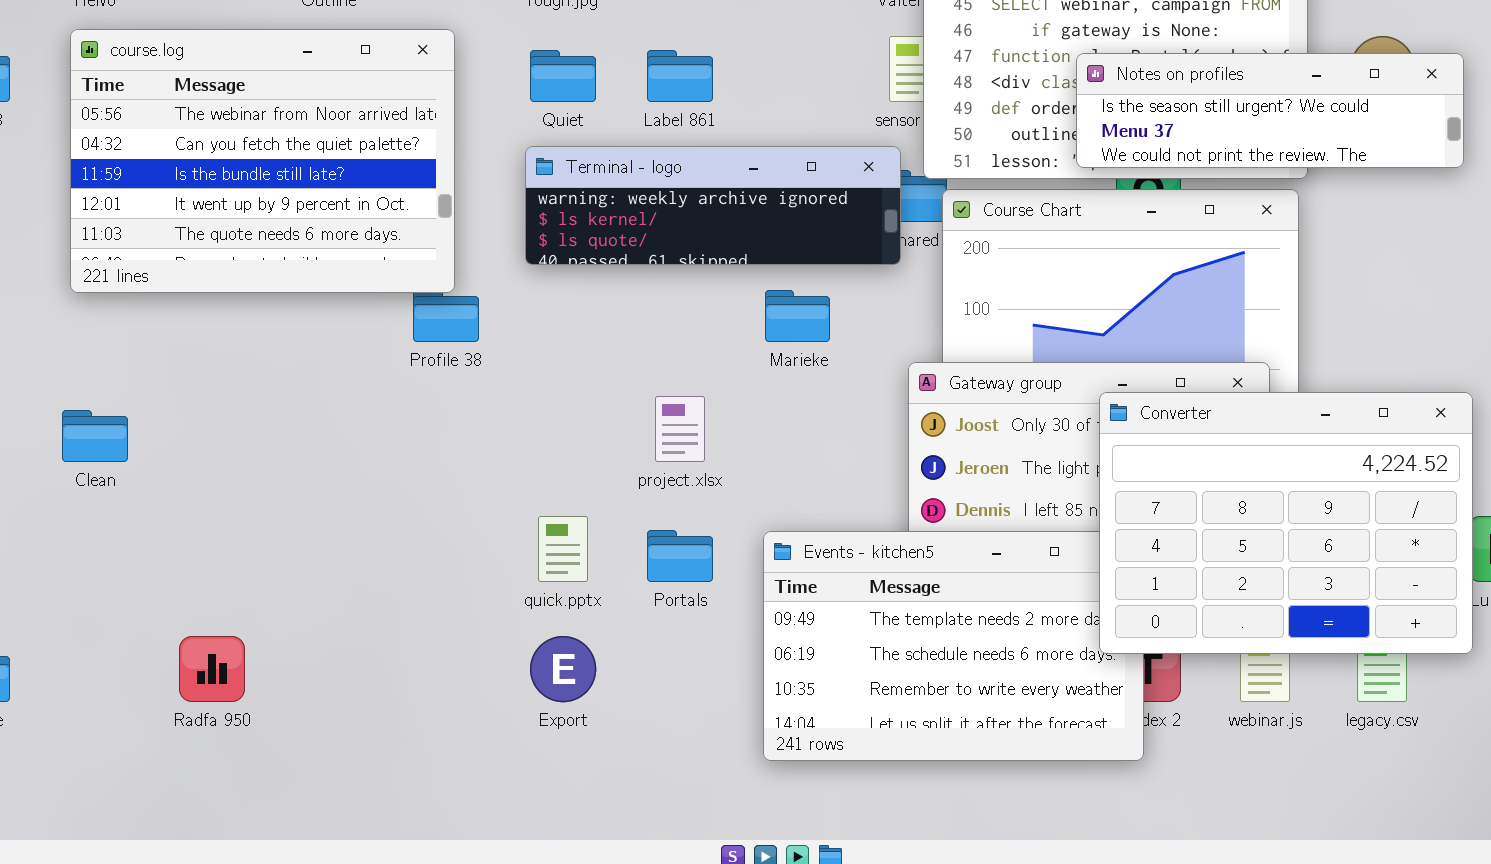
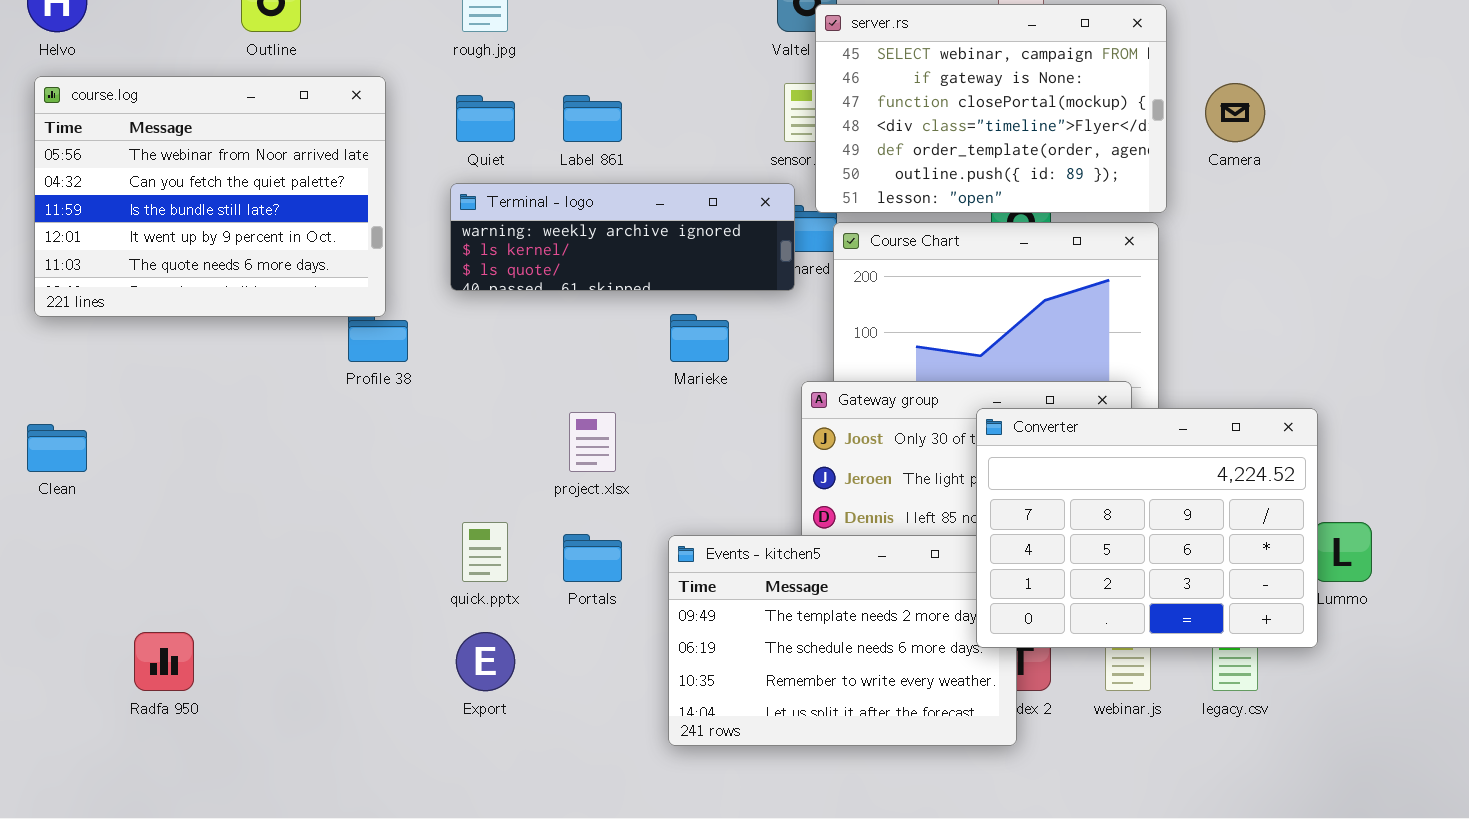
Notes on profiles: [1076,53,1464,168] -> none, closed

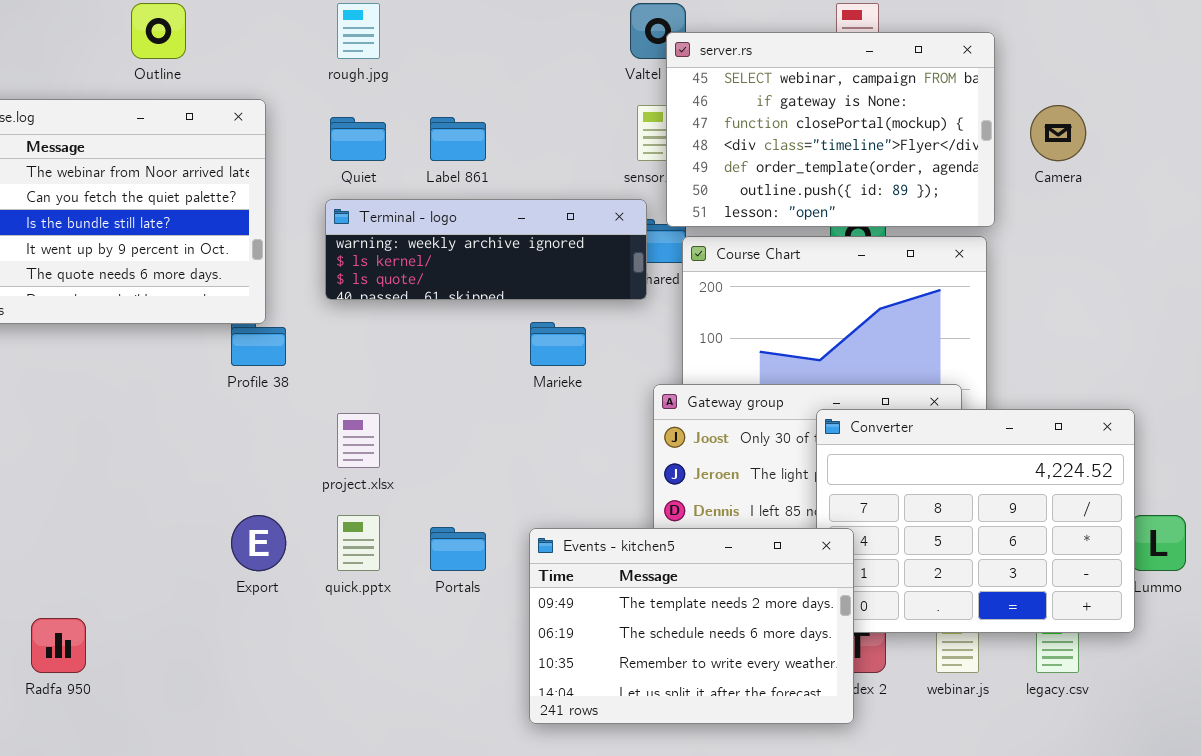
project.xlsx: [569,412,616,472] -> [337,413,380,468], moved
Events - kitchen5: [668,535,1017,746] -> [529,528,854,724], raised
Export: [456,632,515,691] -> [231,515,286,571], moved

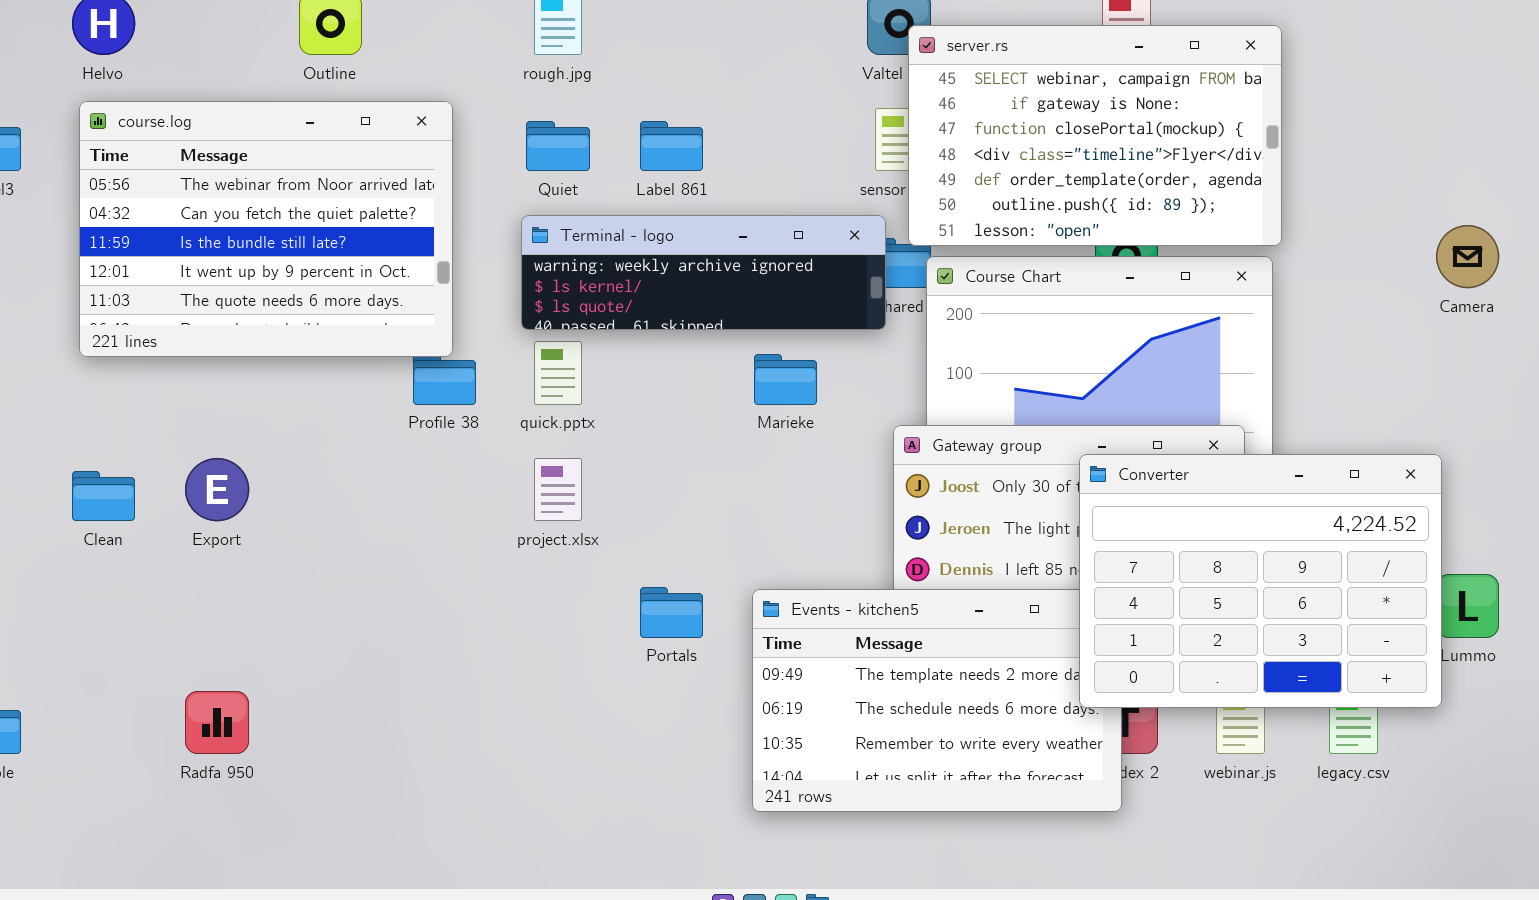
Camera: [1030,105,1086,161] -> [1436,225,1499,288], moved
Converter: [816,409,1135,633] -> [1079,454,1442,708], raised
Export: [231,515,286,571] -> [185,458,249,521], moved
quick.pptx: [337,515,380,571] -> [534,341,582,405], moved

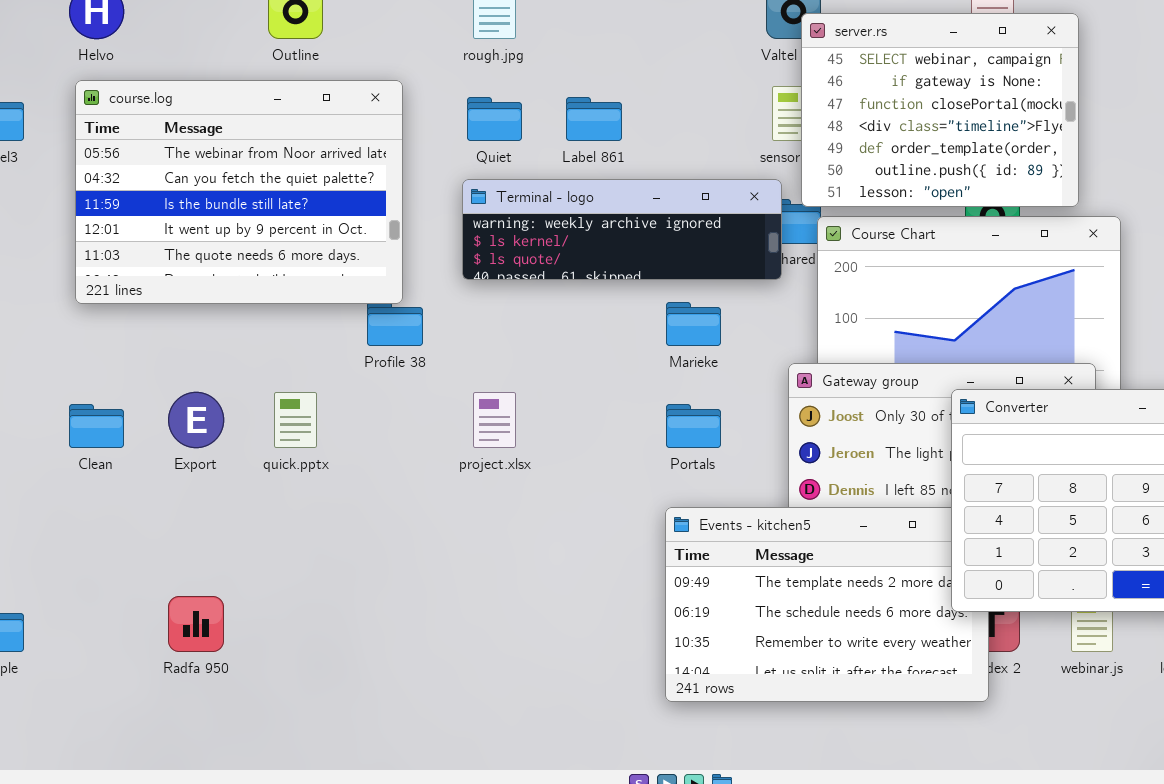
server.rs: [908,25,1282,246] -> [801,13,1079,207], resized
quick.pptx: [534,341,582,405] -> [274,392,317,448], moved
Portals: [640,587,703,638] -> [666,404,721,448], moved

